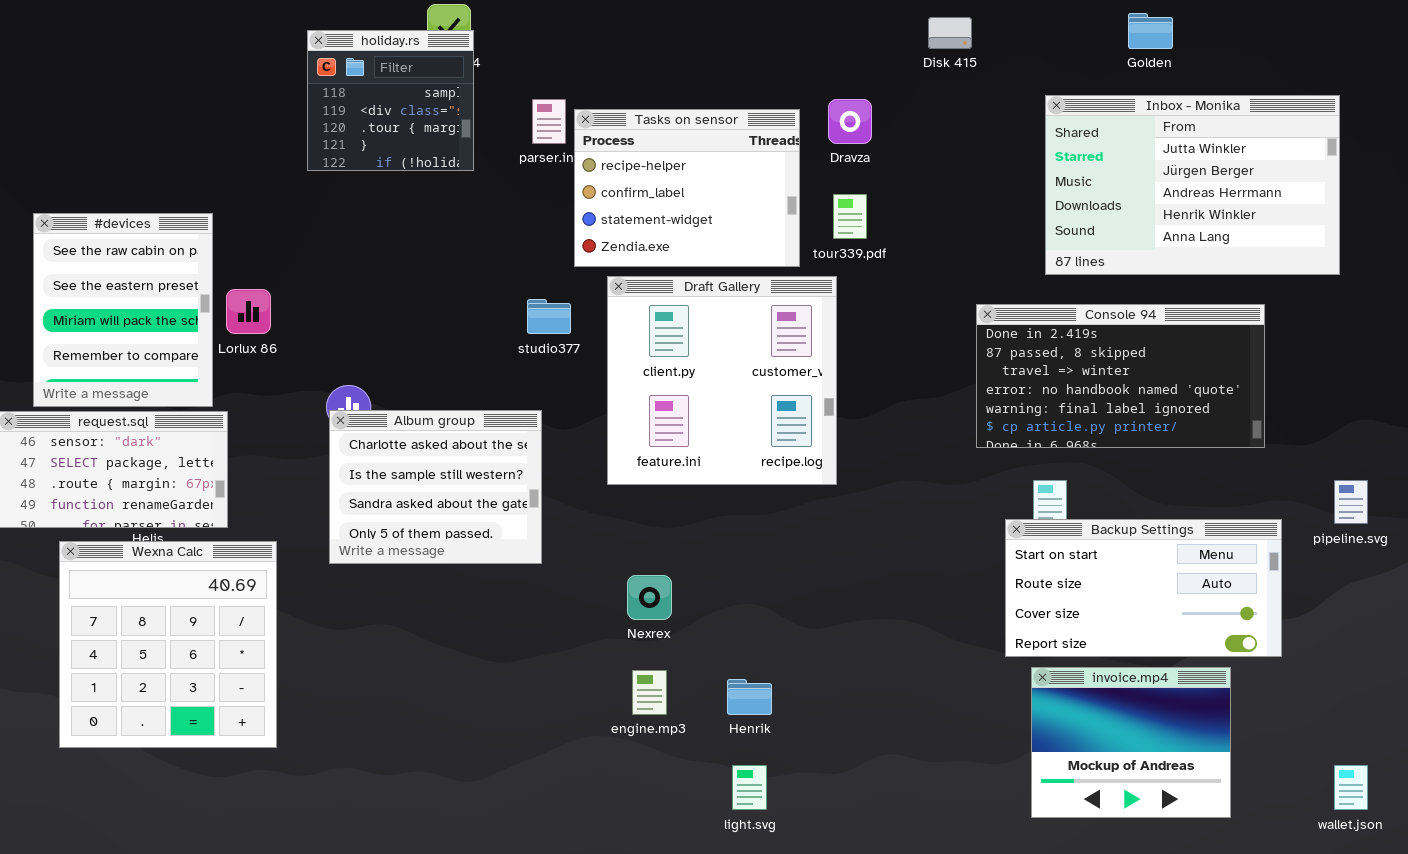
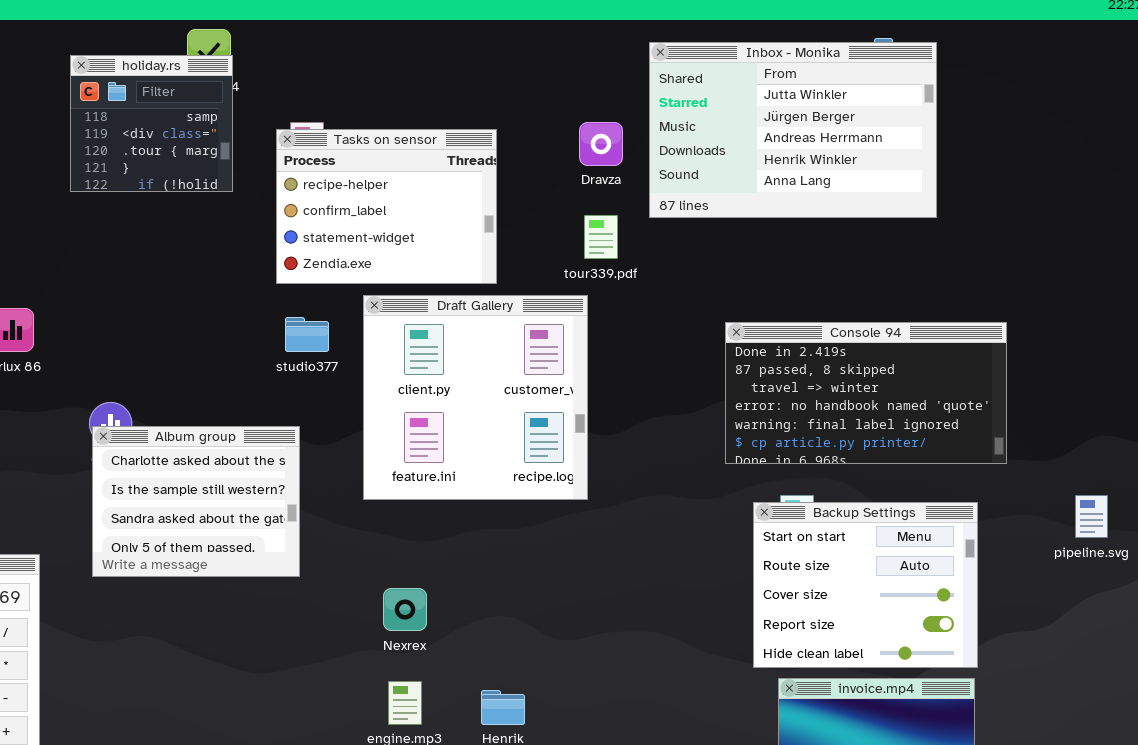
Inbox - Monika: [1045,95,1340,275] -> [649,42,937,218], moved
Tasks on sensor: [574,109,800,267] -> [276,129,497,284], moved
Backup Settings: [1005,519,1282,657] -> [753,502,978,668], resized

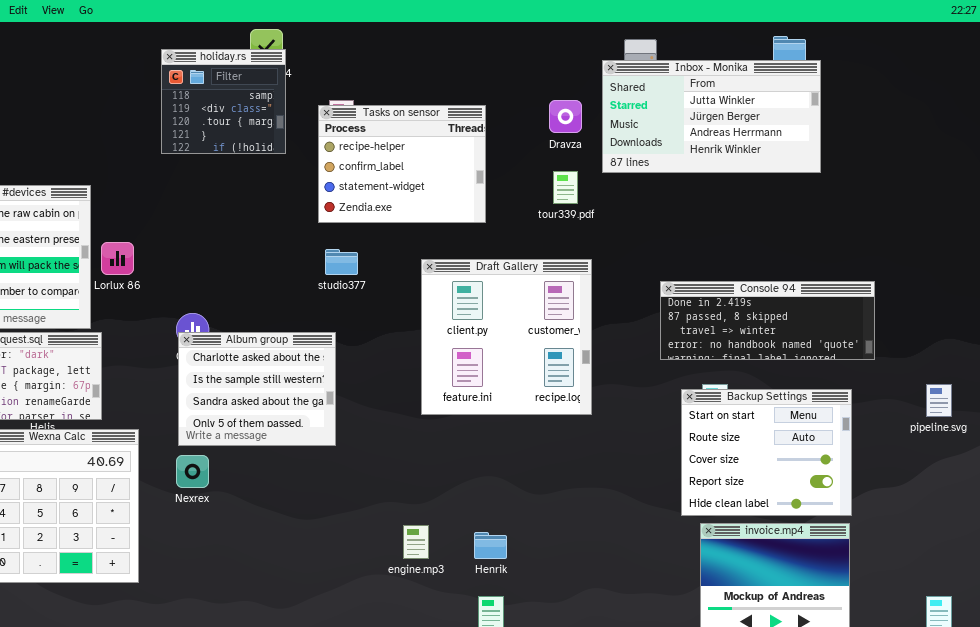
Inbox - Monika: [649,42,937,218] -> [602,60,821,173], resized
Draft Gallery: [363,295,588,500] -> [421,259,592,415], moved
Console 94: [725,322,1007,464] -> [660,281,875,360], resized
Nexrex: [383,588,427,631] -> [176,455,209,488], moved

